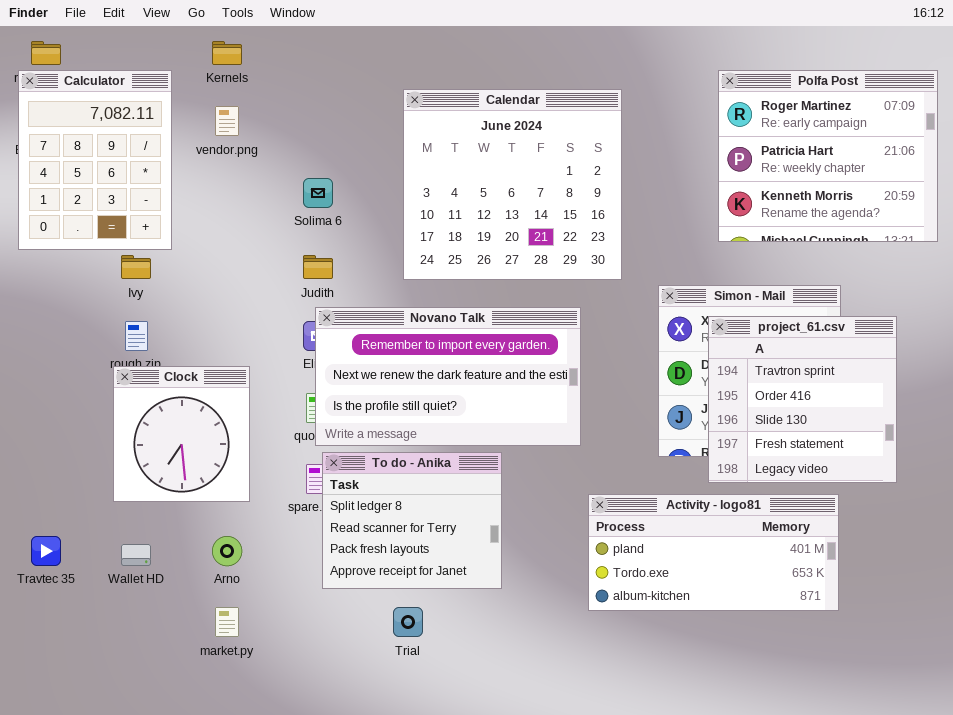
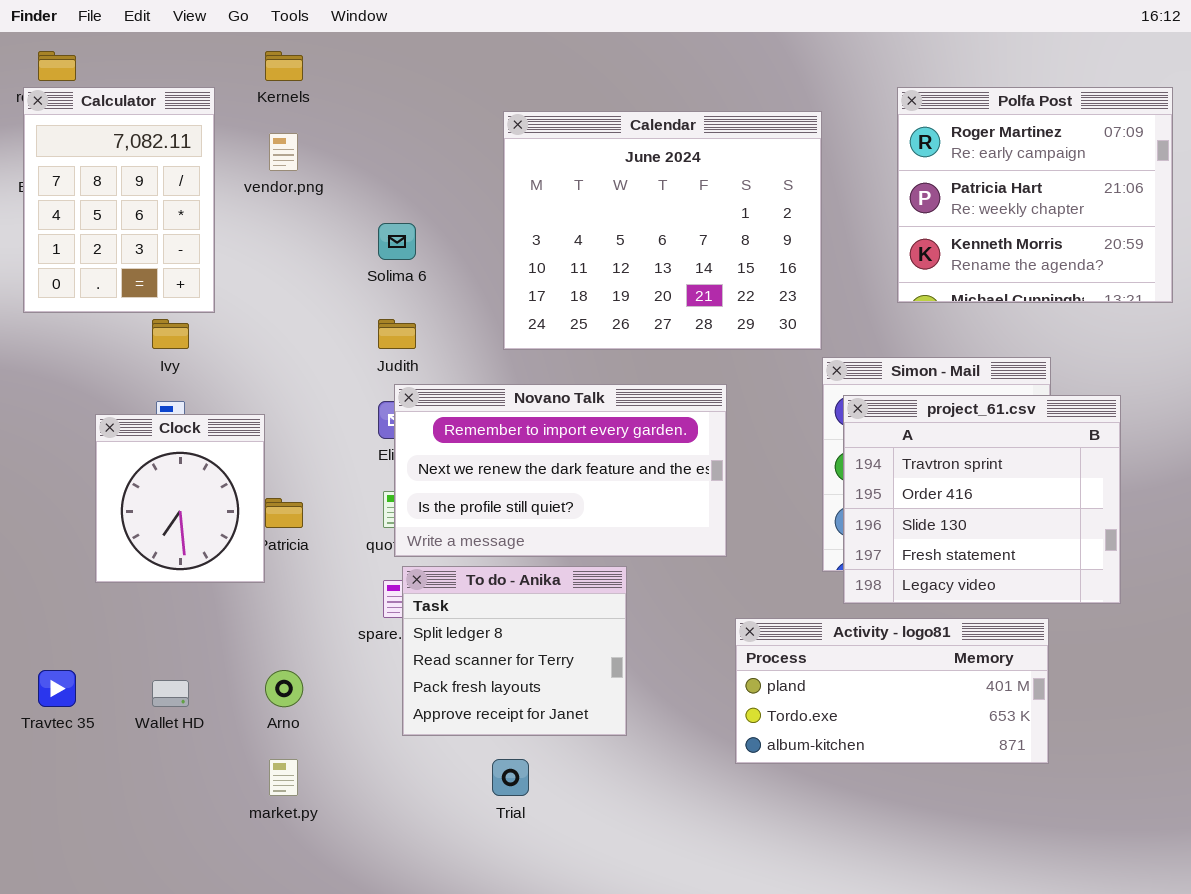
Calendar: [403,89,622,280] -> [503,111,822,350], resized
project_61.csv: [708,316,897,483] -> [843,395,1121,604], resized
Clock: [113,366,250,502] -> [95,414,265,583], moved

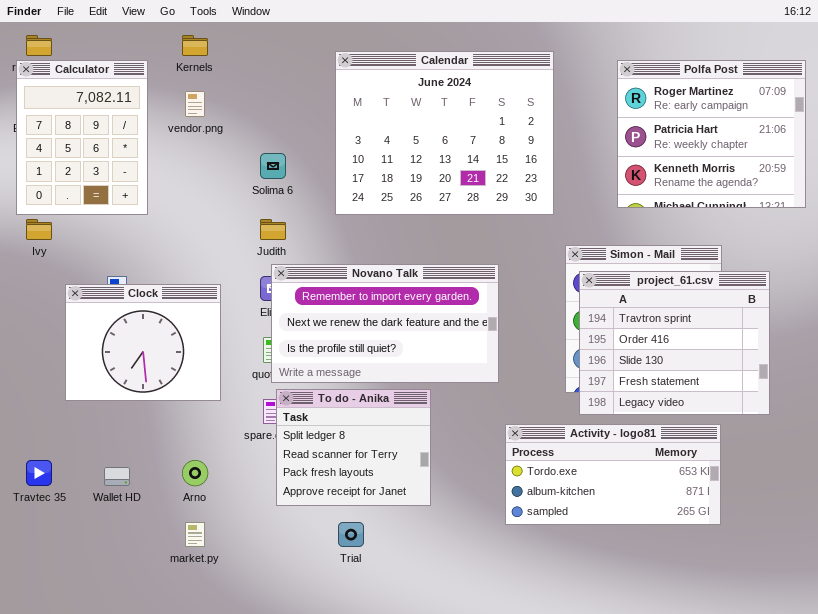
Calendar: [503,111,822,350] -> [335,51,554,215], moved
Ivy: [152,319,189,349] -> [26,219,52,240], moved
Clock: [95,414,265,583] -> [65,284,221,401], resized
Activity - logo81: [735,618,1049,764] -> [505,424,721,525], scrolled down 1 row

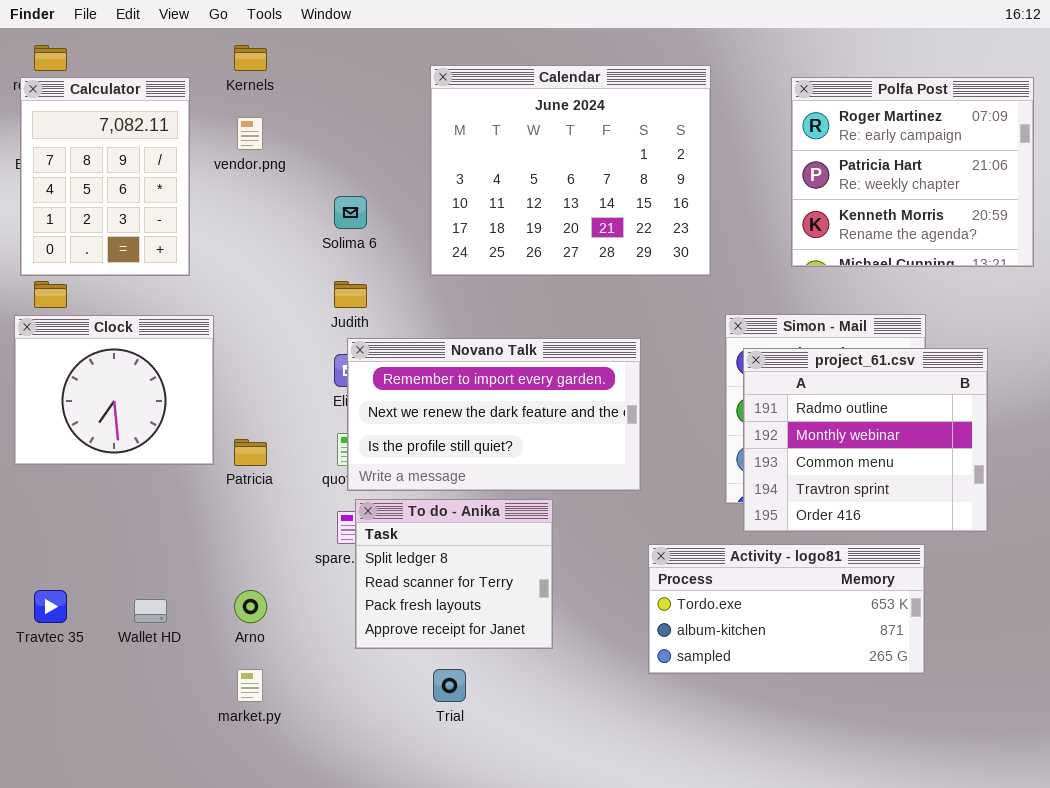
project_61.csv: [579,271,770,415] -> [743,348,988,532], scrolled up 3 rows
Clock: [65,284,221,401] -> [14,315,214,465], moved

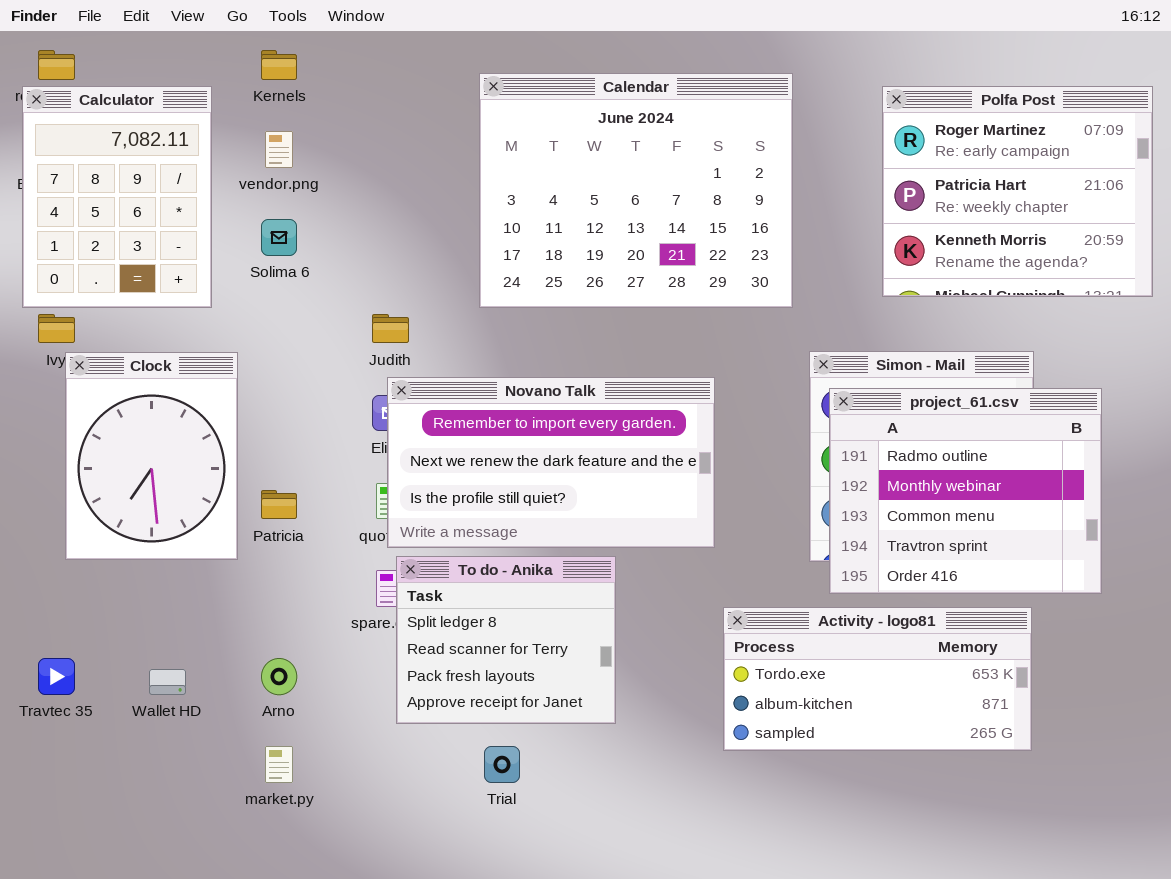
Solima 6: [334,196,367,229] -> [261,219,297,256], moved
Clock: [14,315,214,465] -> [65,352,238,560], resized

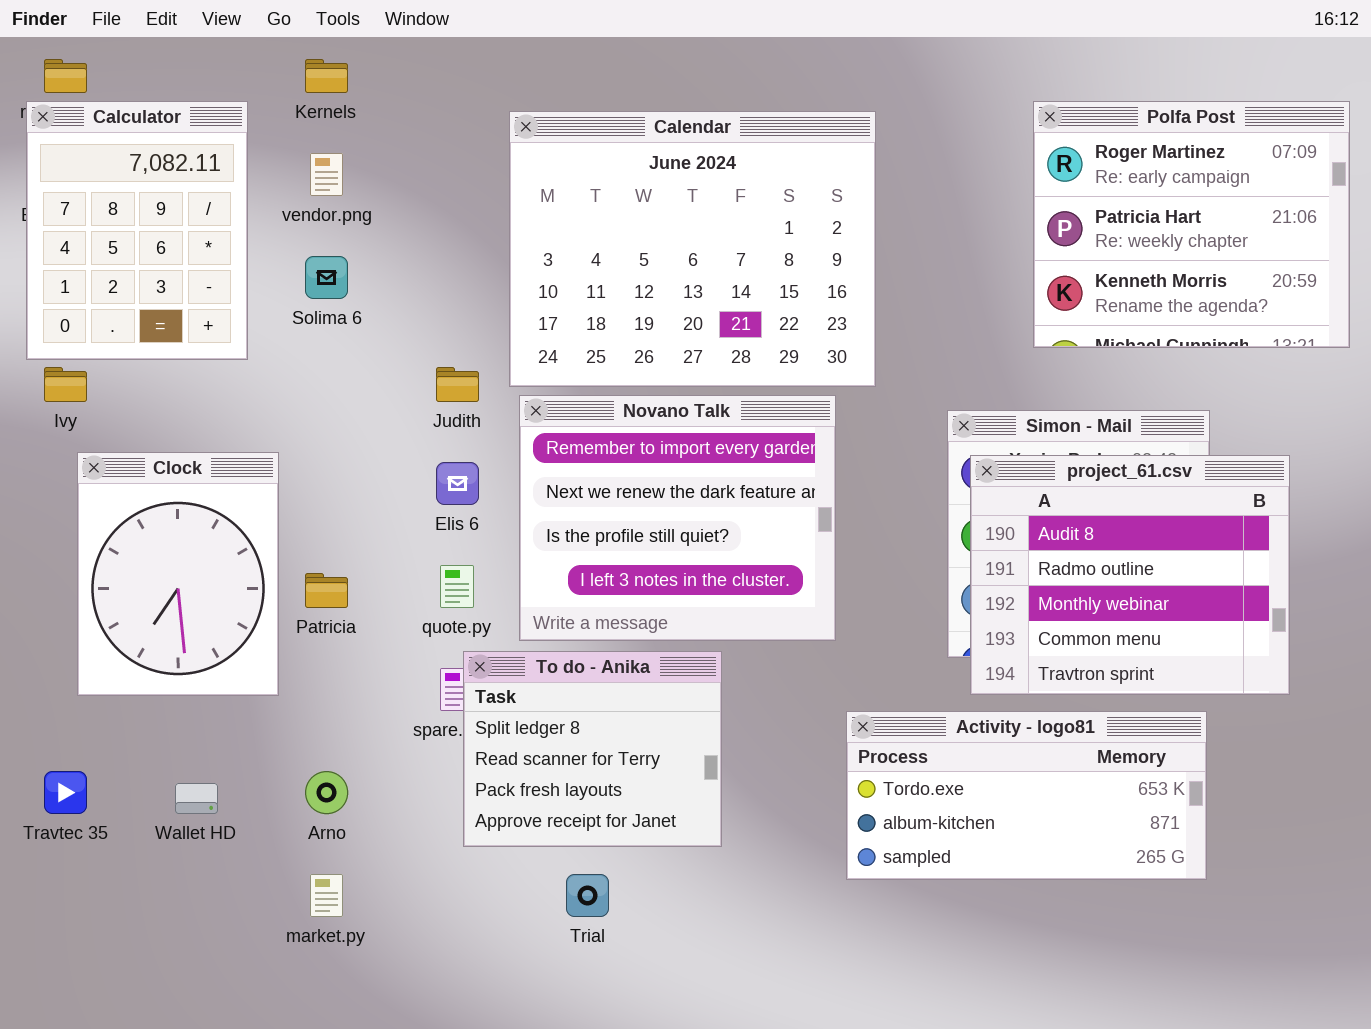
Calendar: [479,73,793,308] -> [509,111,876,387], moved
Clock: [65,352,238,560] -> [77,452,279,696], moved
Novano Talk: [387,377,715,548] -> [519,395,836,641], resized
project_61.csv: [829,388,1102,594] -> [970,455,1290,695], scrolled up 1 row

